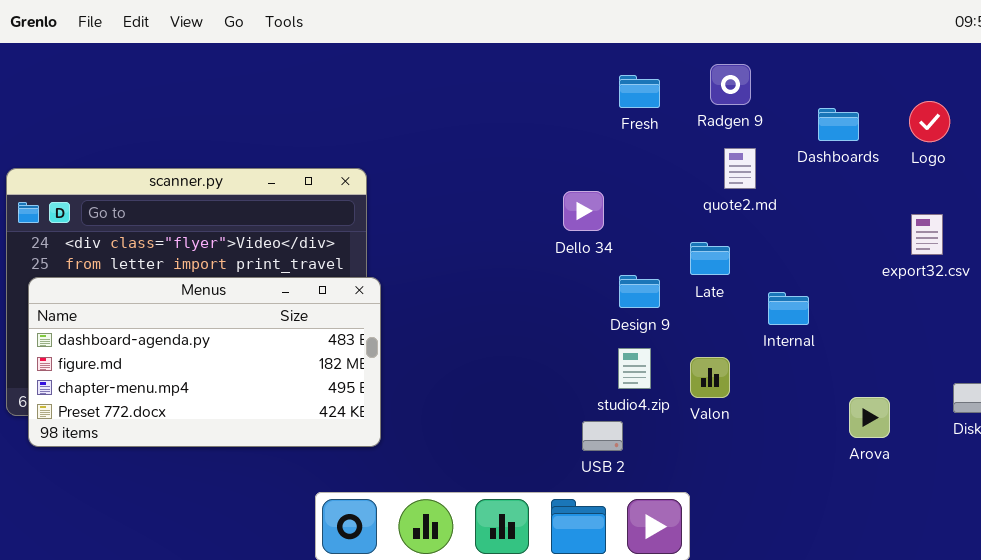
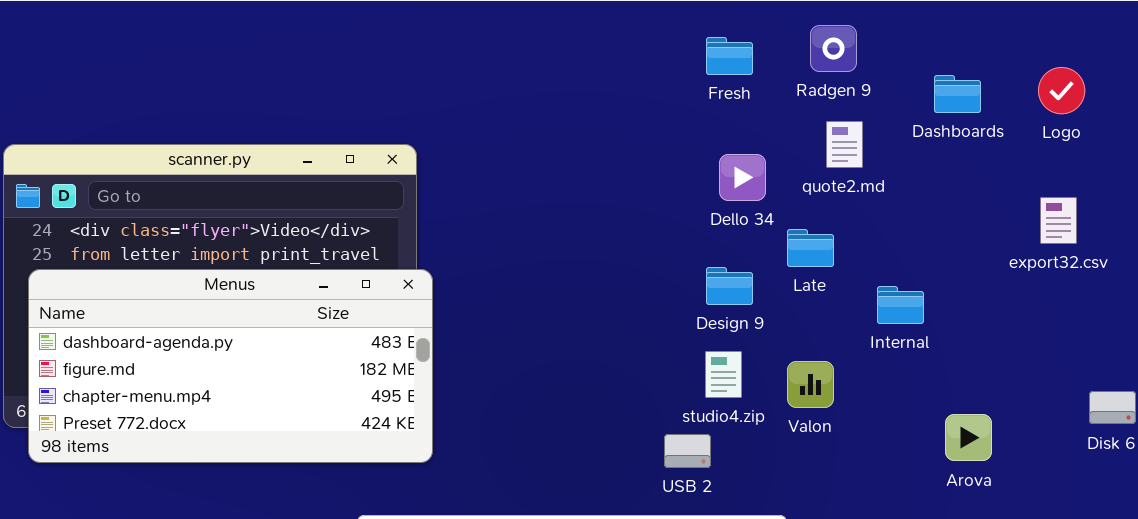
Dello 34: [563,191,604,231] -> [719,154,766,201], moved
Arova: [849,397,890,438] -> [945,414,992,461], moved

